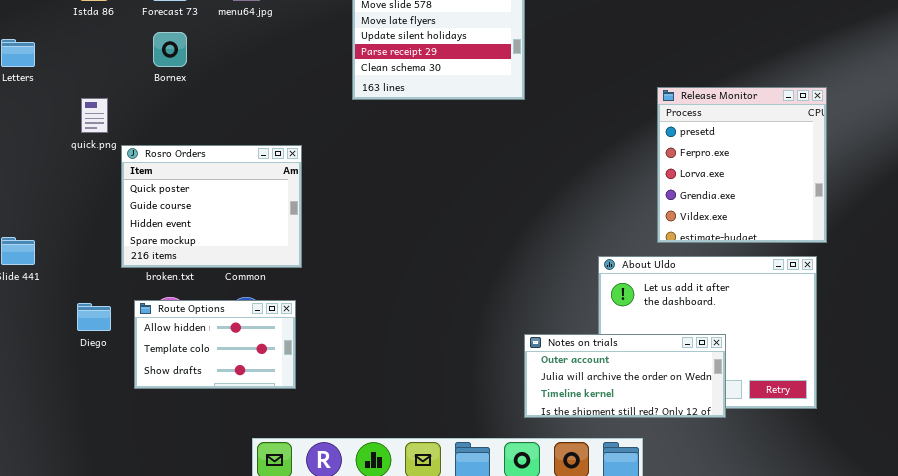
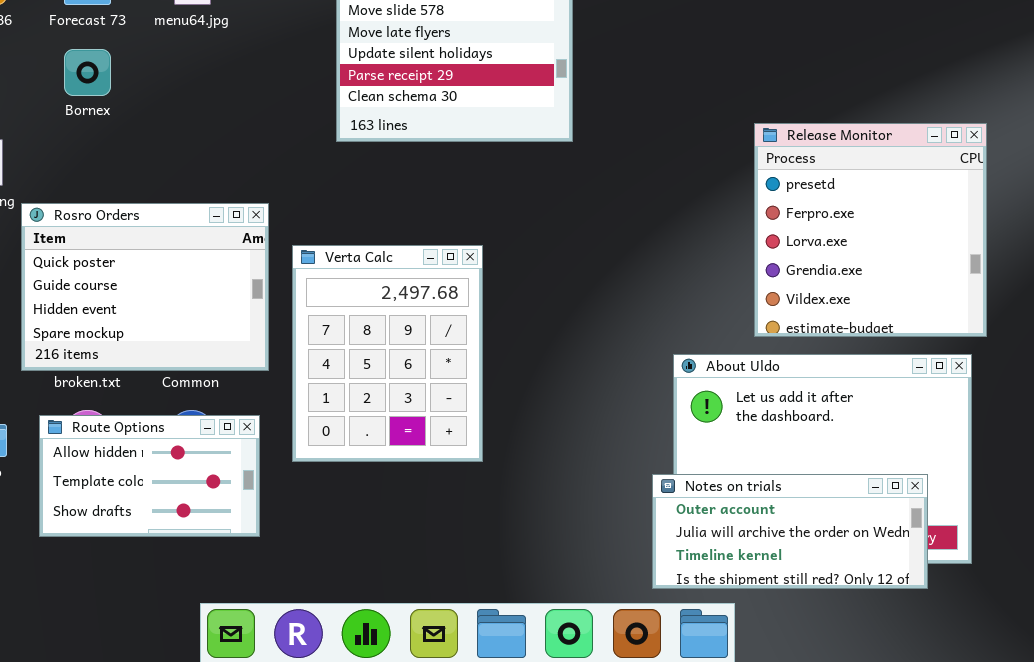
Verta Calc: none -> [292,245,483,462], opened
Notes on trials: [524,334,726,418] -> [652,474,928,589], moved

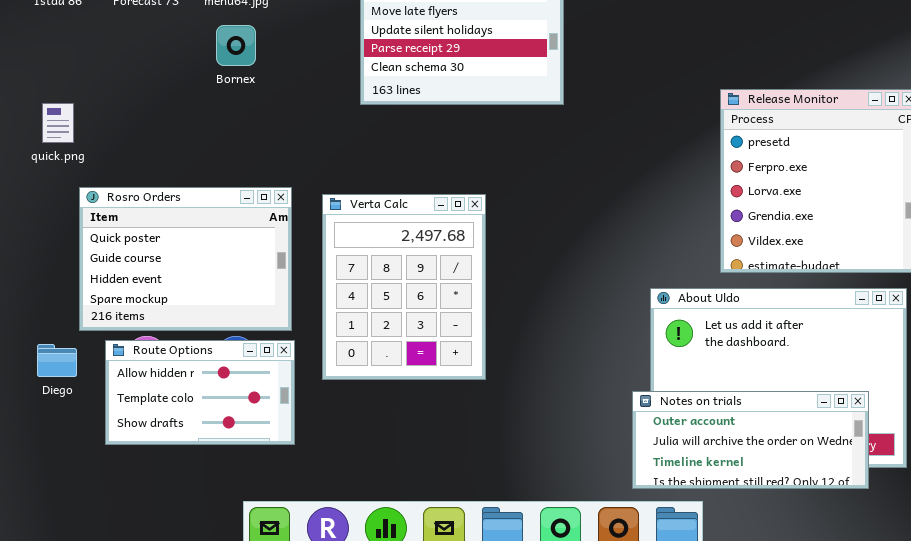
Bornex: [64,49,111,96] -> [216,25,256,66], moved
Rosro Orders: [21,203,269,371] -> [79,187,292,331], moved

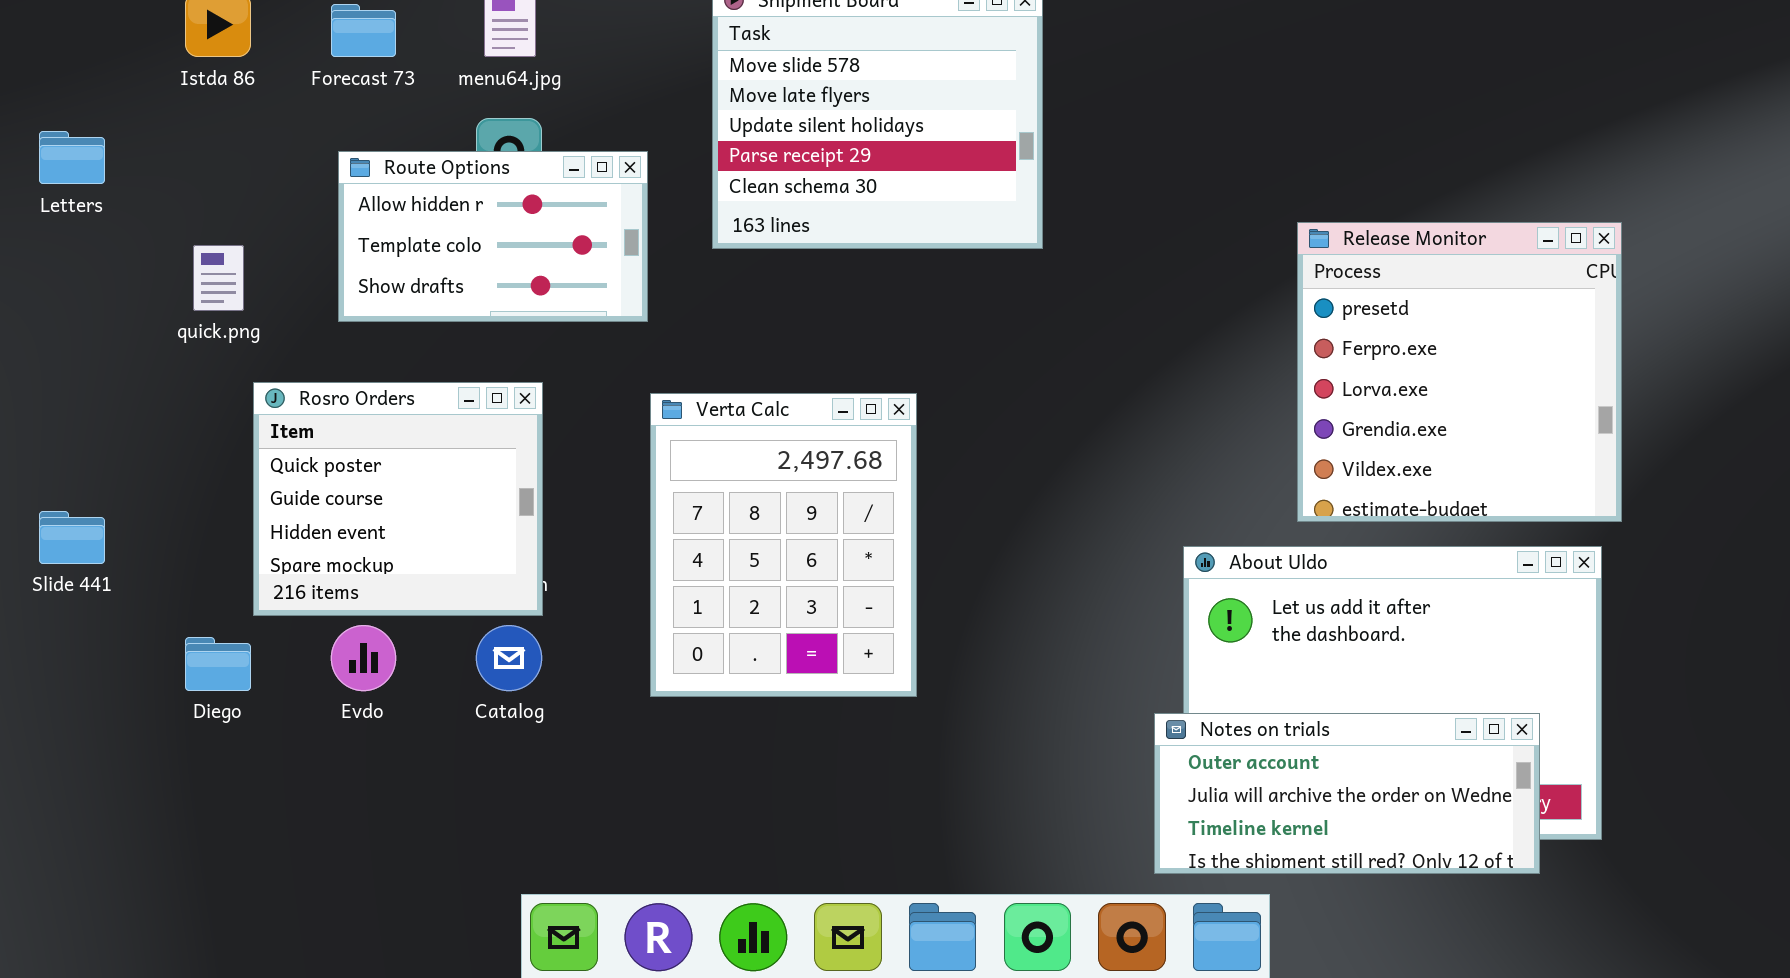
Rosro Orders: [79,187,292,331] -> [253,382,543,616], resized
Route Options: [105,340,295,445] -> [338,151,648,322], moved

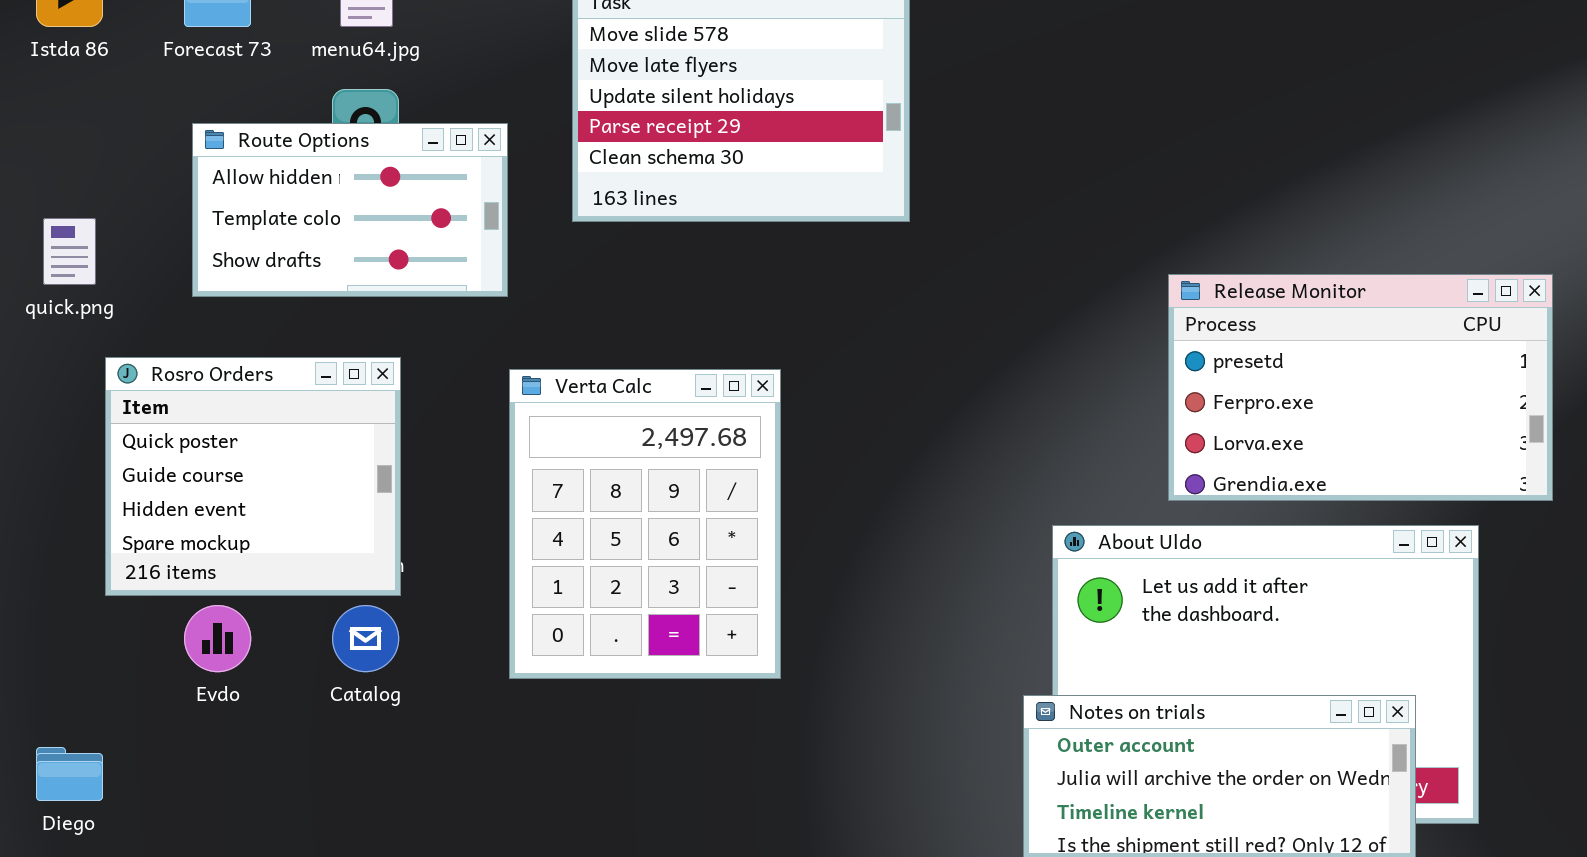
Release Monitor: [1297,222,1622,522] -> [1168,274,1553,501], resized
Diego: [185,637,251,691] -> [36,747,103,801], moved

